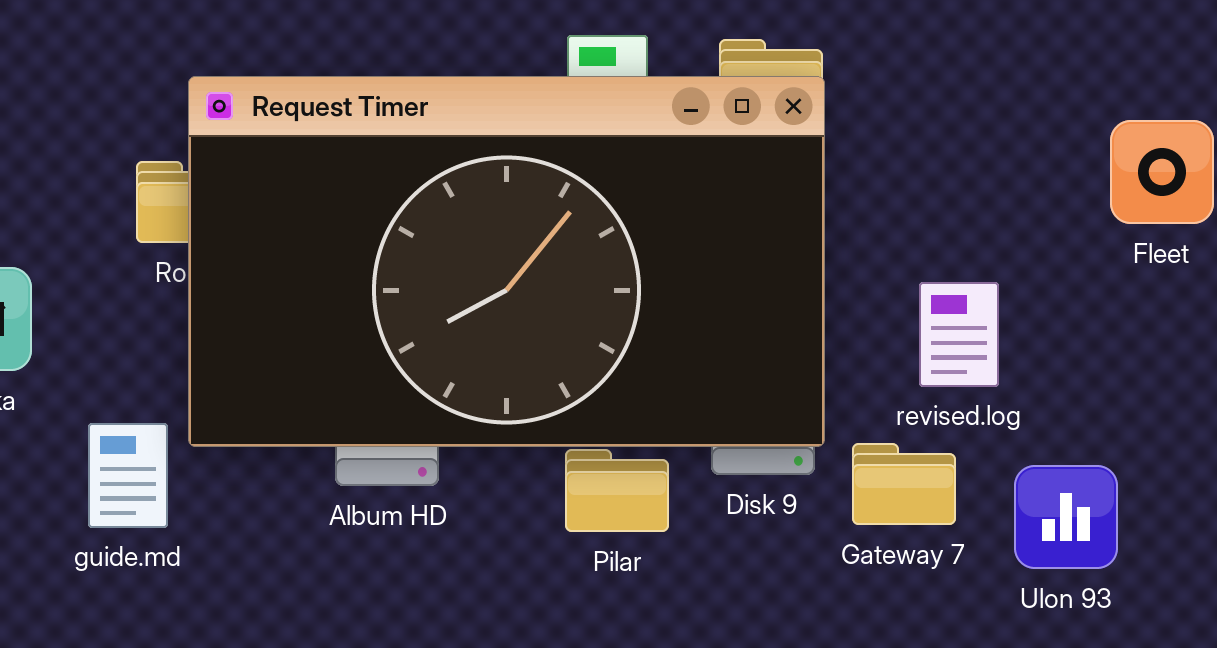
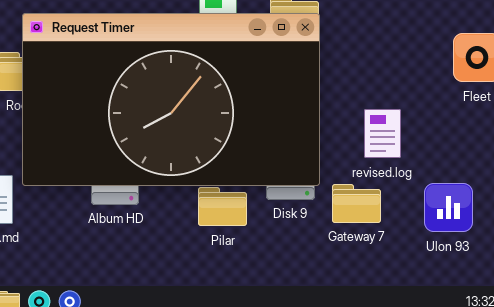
Ulon 93: [1014,465,1118,569] -> [424,183,473,232], moved

